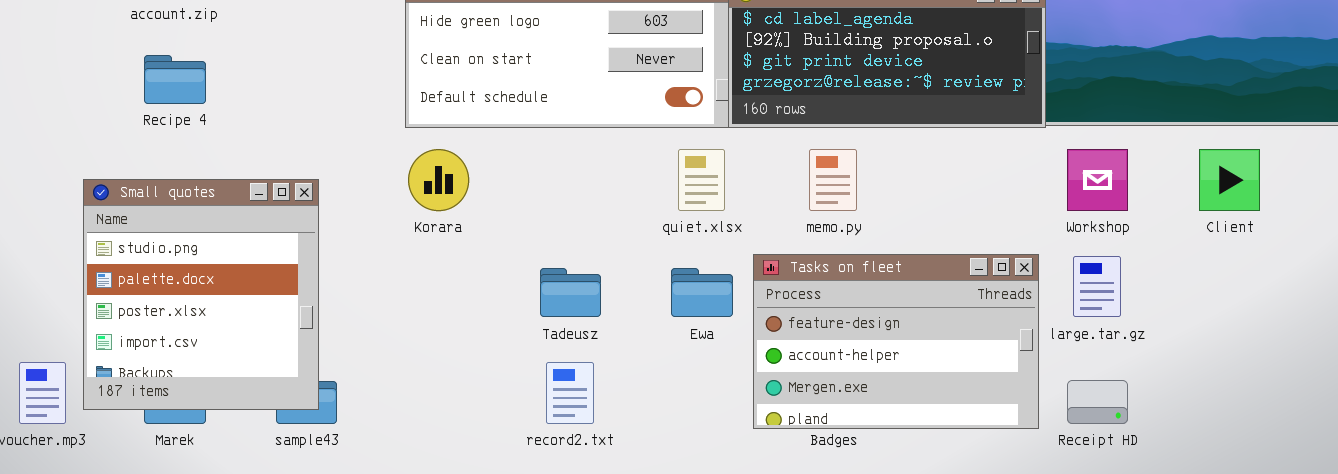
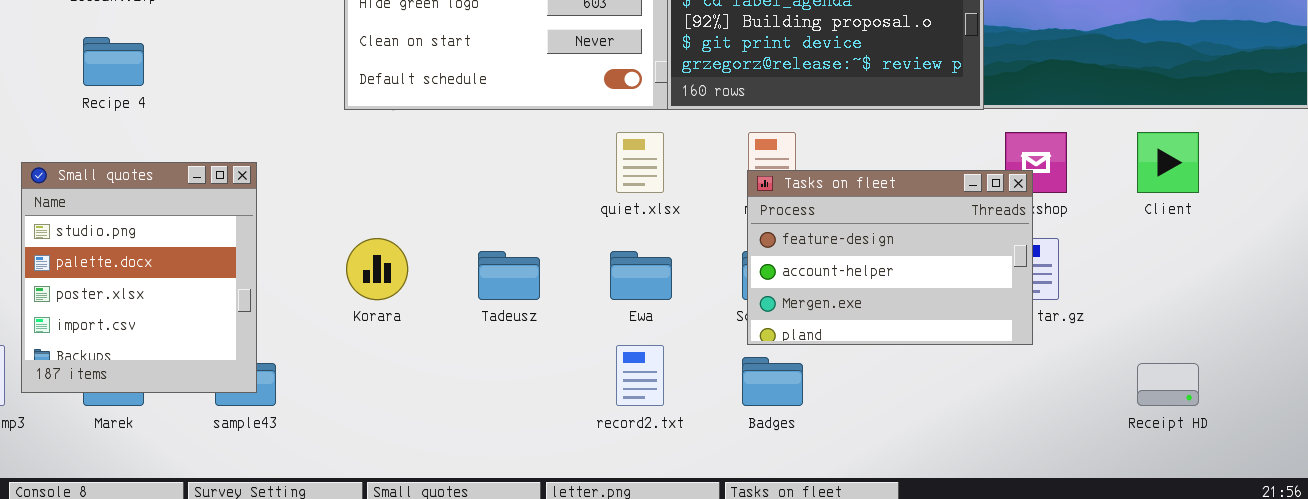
Korara: [408,149,469,211] -> [346,238,408,300], moved
Tasks on fleet: [753,254,1039,429] -> [747,170,1033,345], moved
record2.txt: [546,362,594,424] -> [616,345,664,406], moved
Receipt HD: [1067,380,1128,424] -> [1137,363,1199,406], moved

